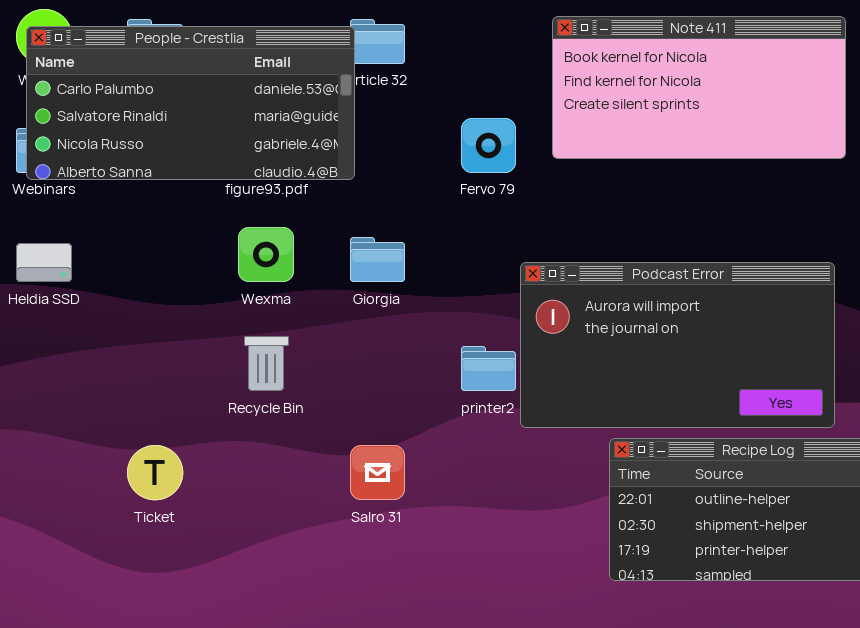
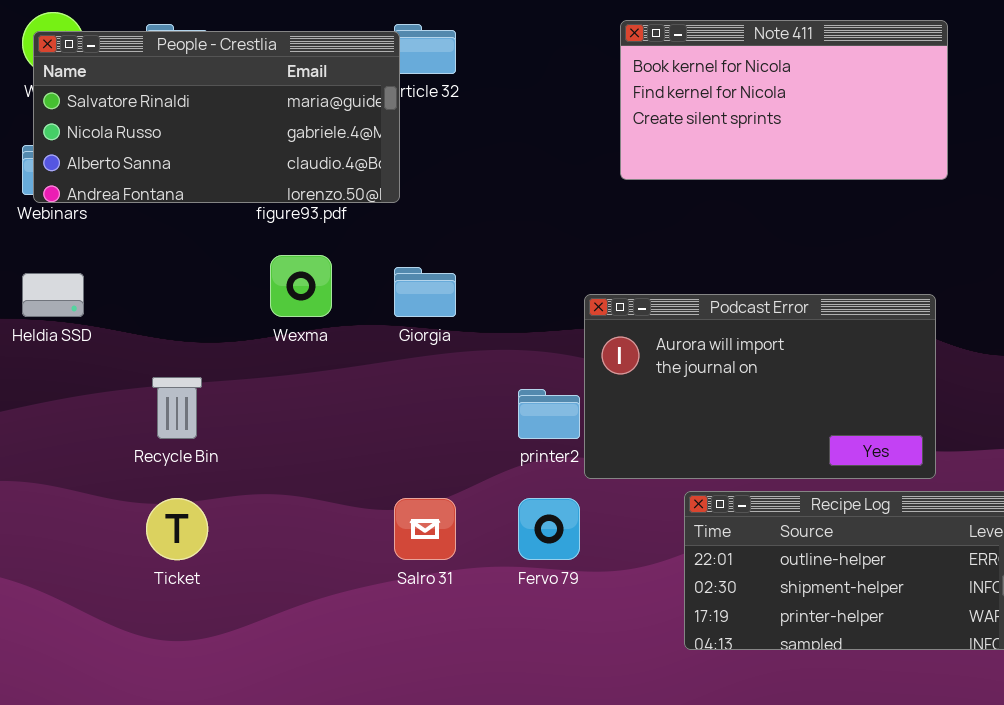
People - Crestlia: [26,26,355,180] -> [33,31,400,203], scrolled down 1 row
Fervo 79: [461,118,516,173] -> [518,498,580,560], moved
Recycle Bin: [244,336,289,391] -> [152,377,202,439], moved

